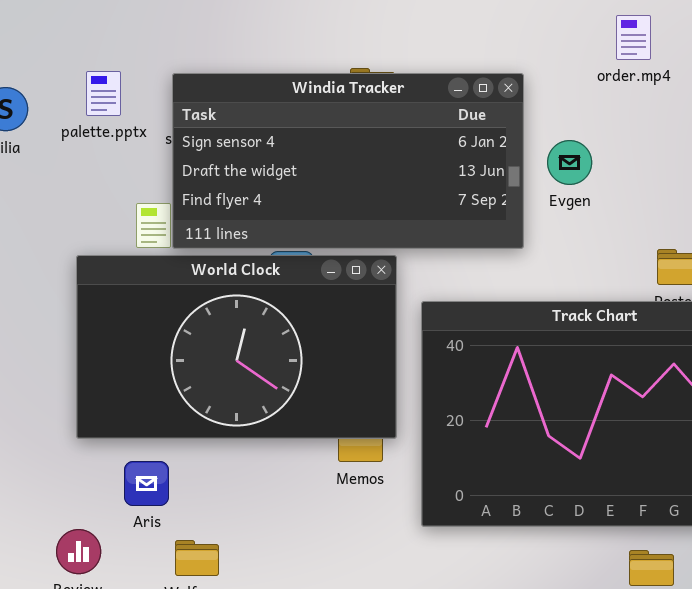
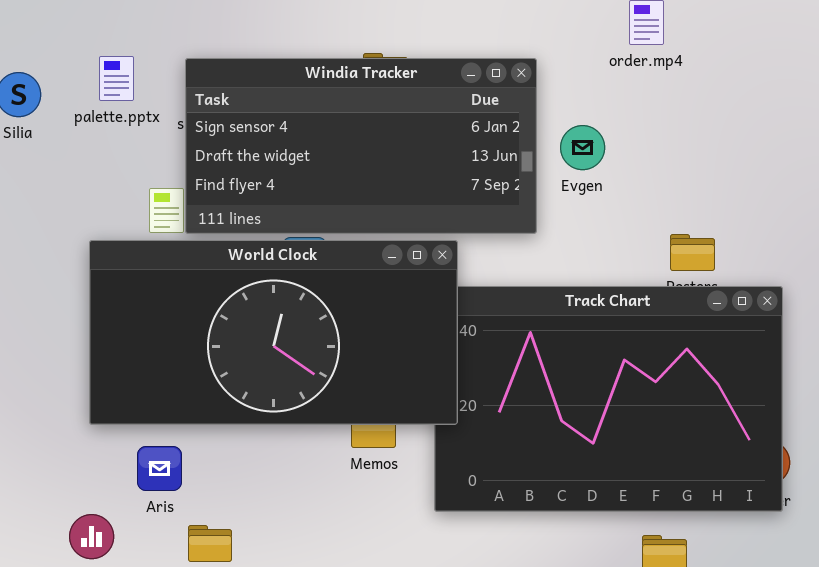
World Clock: [76,255,397,439] -> [89,240,458,425], resized

